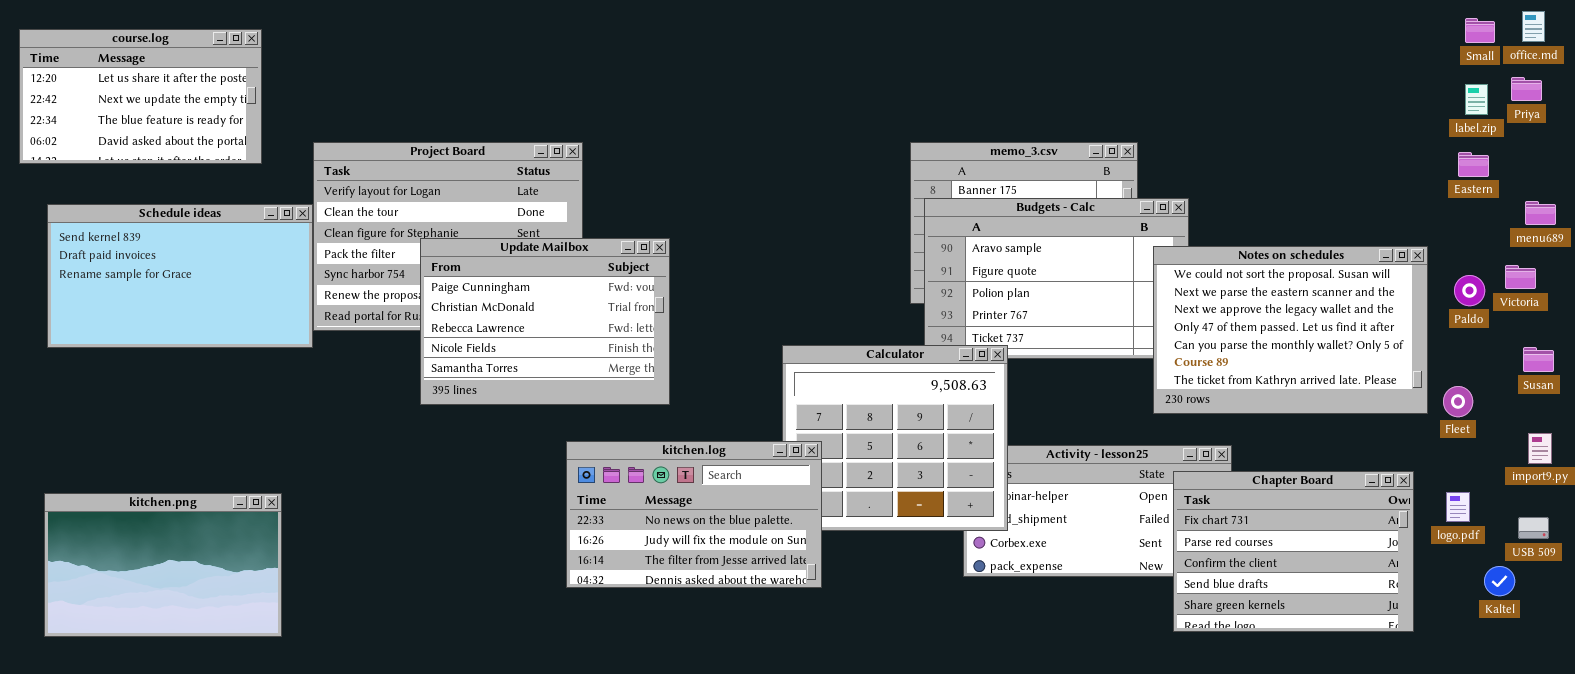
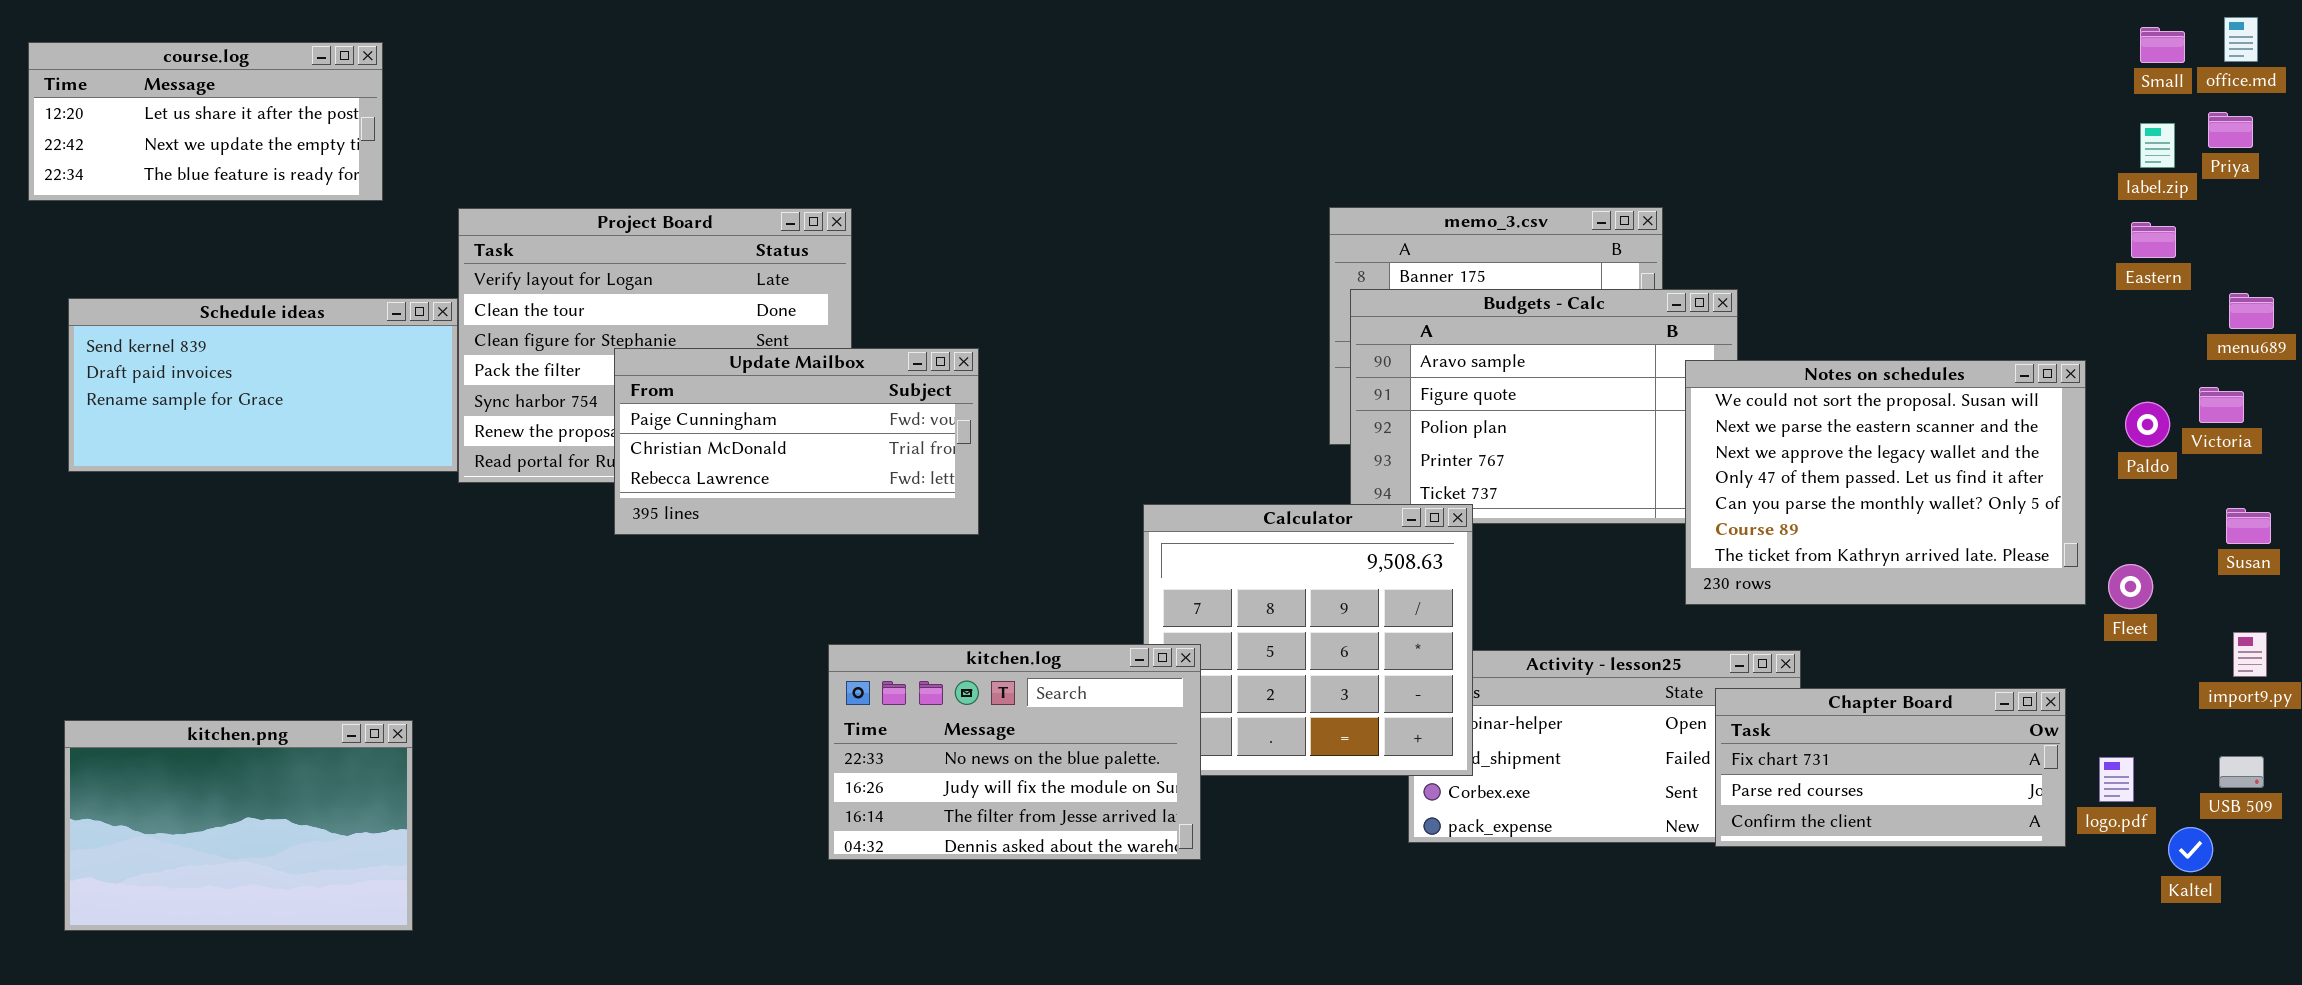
course.log: [19,29,262,164] -> [28,42,383,201], resized
Schedule ideas: [47,204,313,348] -> [68,298,458,472], resized
Update Mailbox: [420,238,670,405] -> [614,348,979,535], resized
Chapter Board: [1173,471,1414,632] -> [1715,688,2066,847], resized
logo.pdf: [1446,492,1470,522] -> [2099,757,2134,802], moved

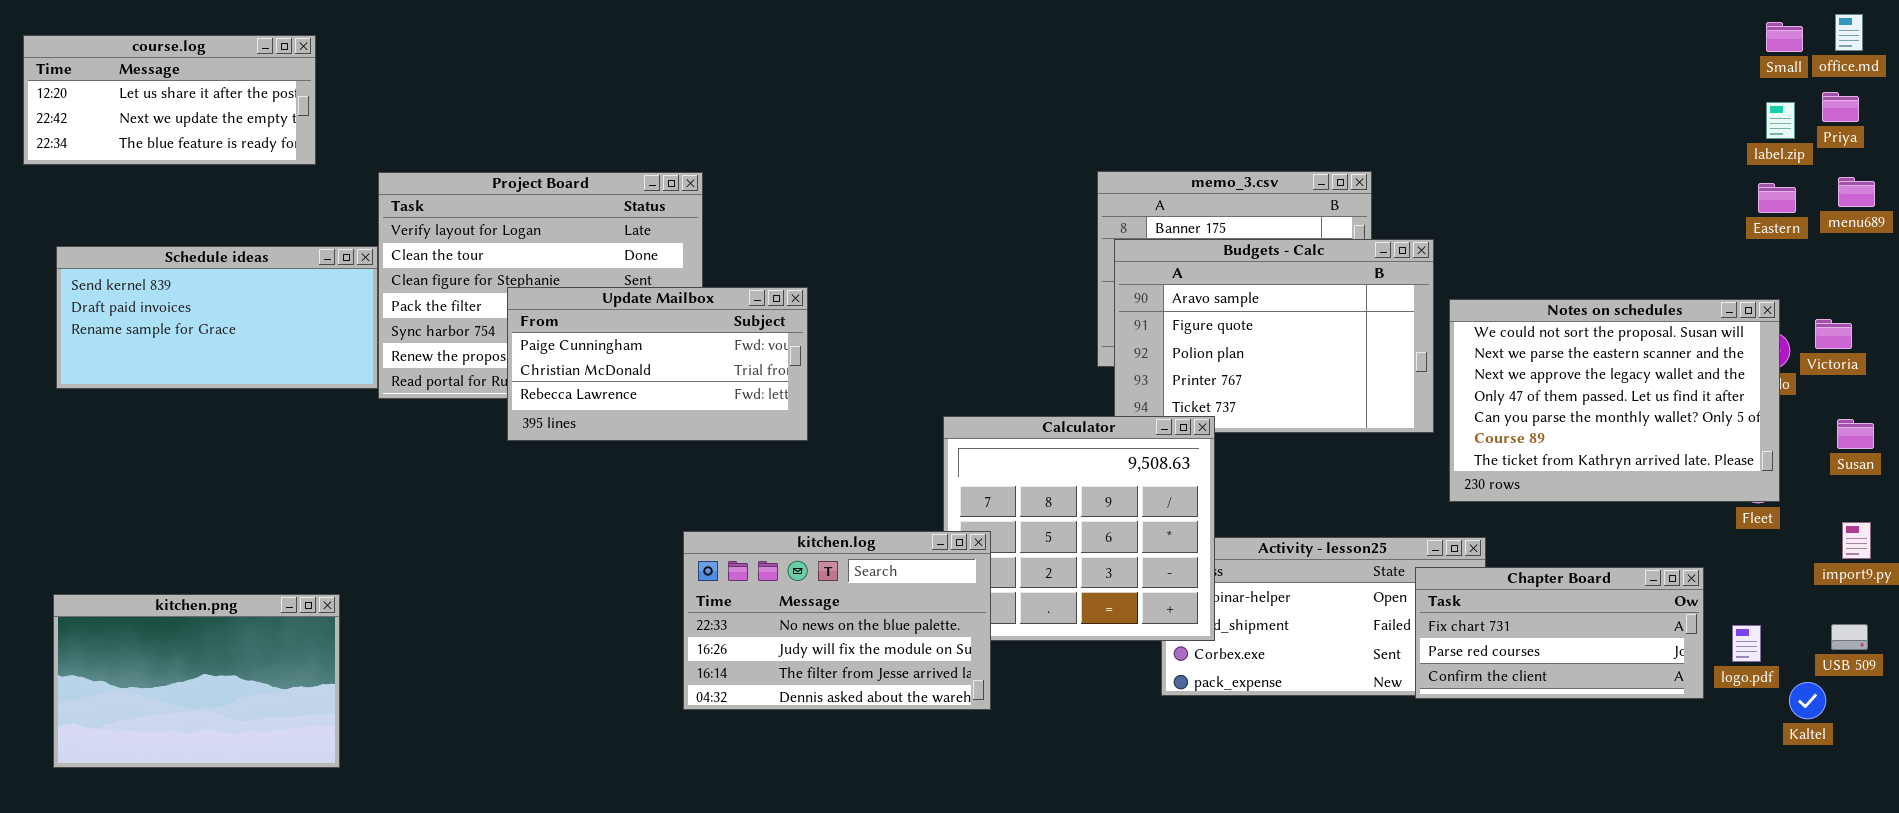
menu689: [2229,293,2274,329] -> [1838,177,1875,207], moved
Notes on schedules: [1685,360,2086,605] -> [1449,299,1780,502], moved

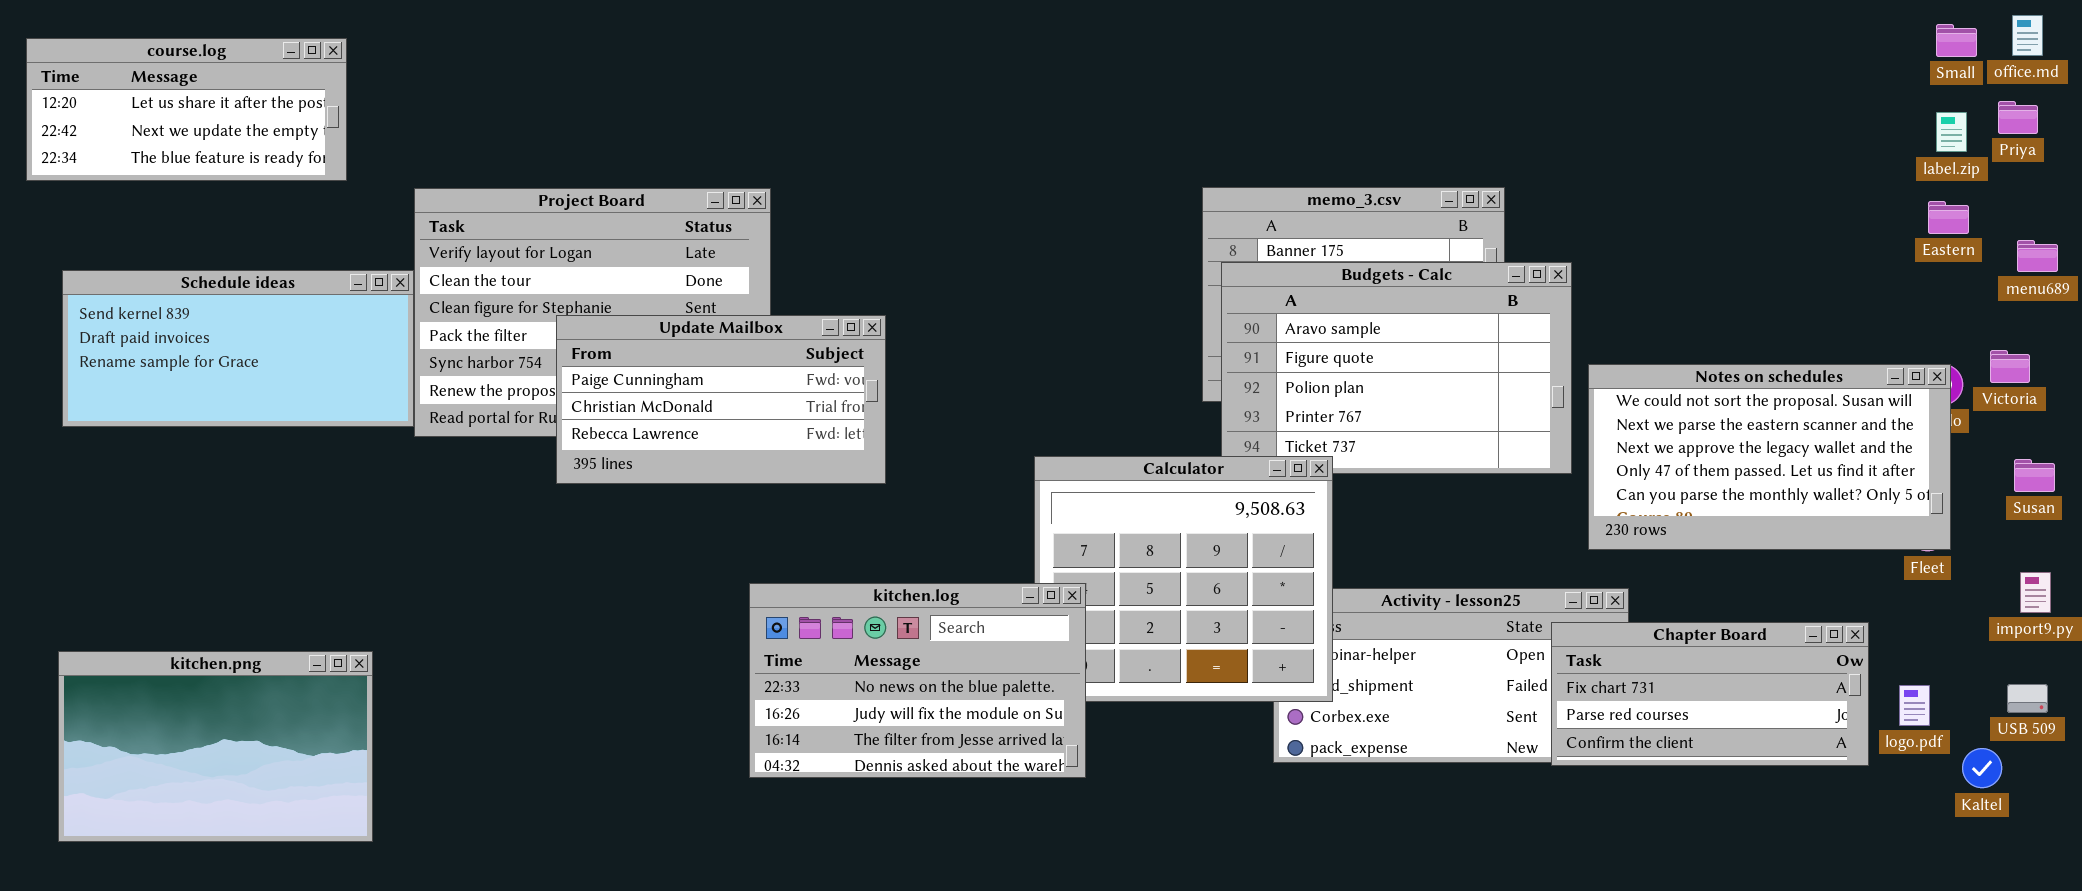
menu689: [1838,177,1875,207] -> [2017,240,2058,272], moved
Notes on schedules: [1449,299,1780,502] -> [1588,364,1951,550], resized

